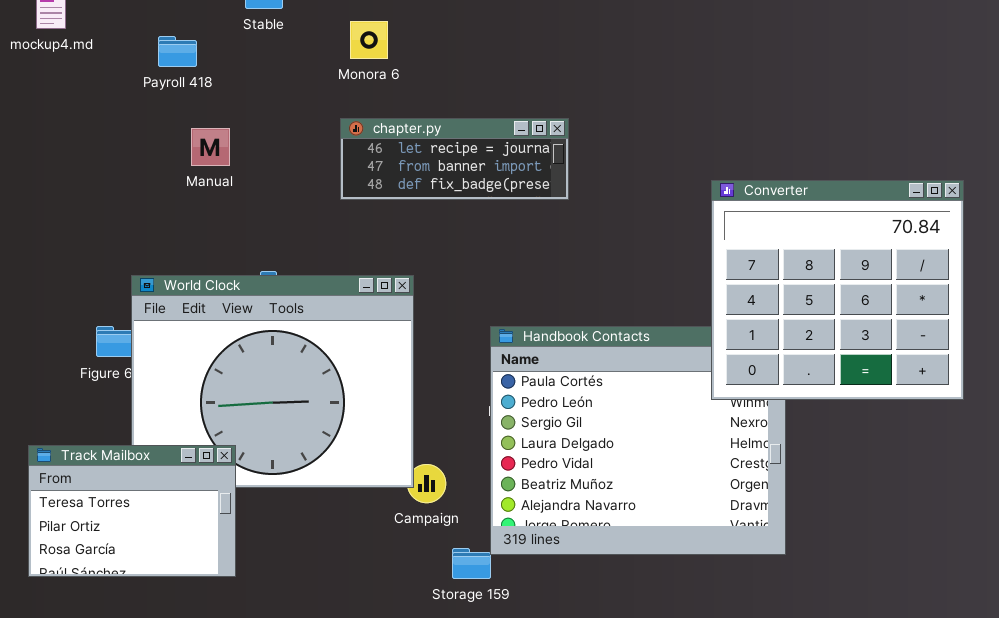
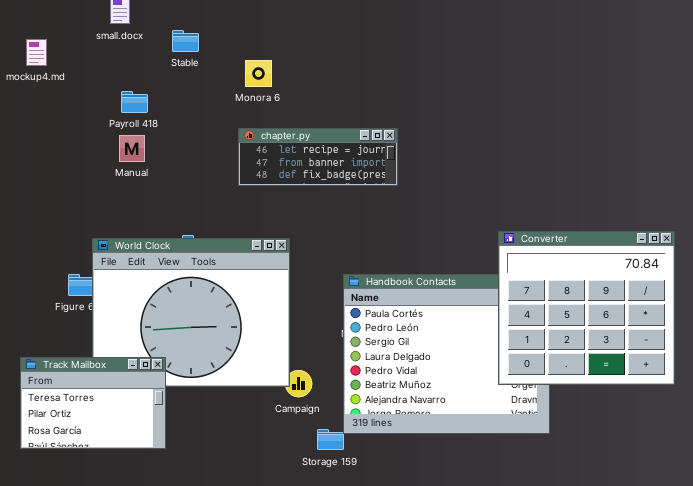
Payroll 418: [158,36,197,67] -> [121,91,148,113], moved
Manual: [191,128,230,166] -> [119,135,145,162], moved
Converter: [711,180,964,400] -> [498,231,675,385], moved

